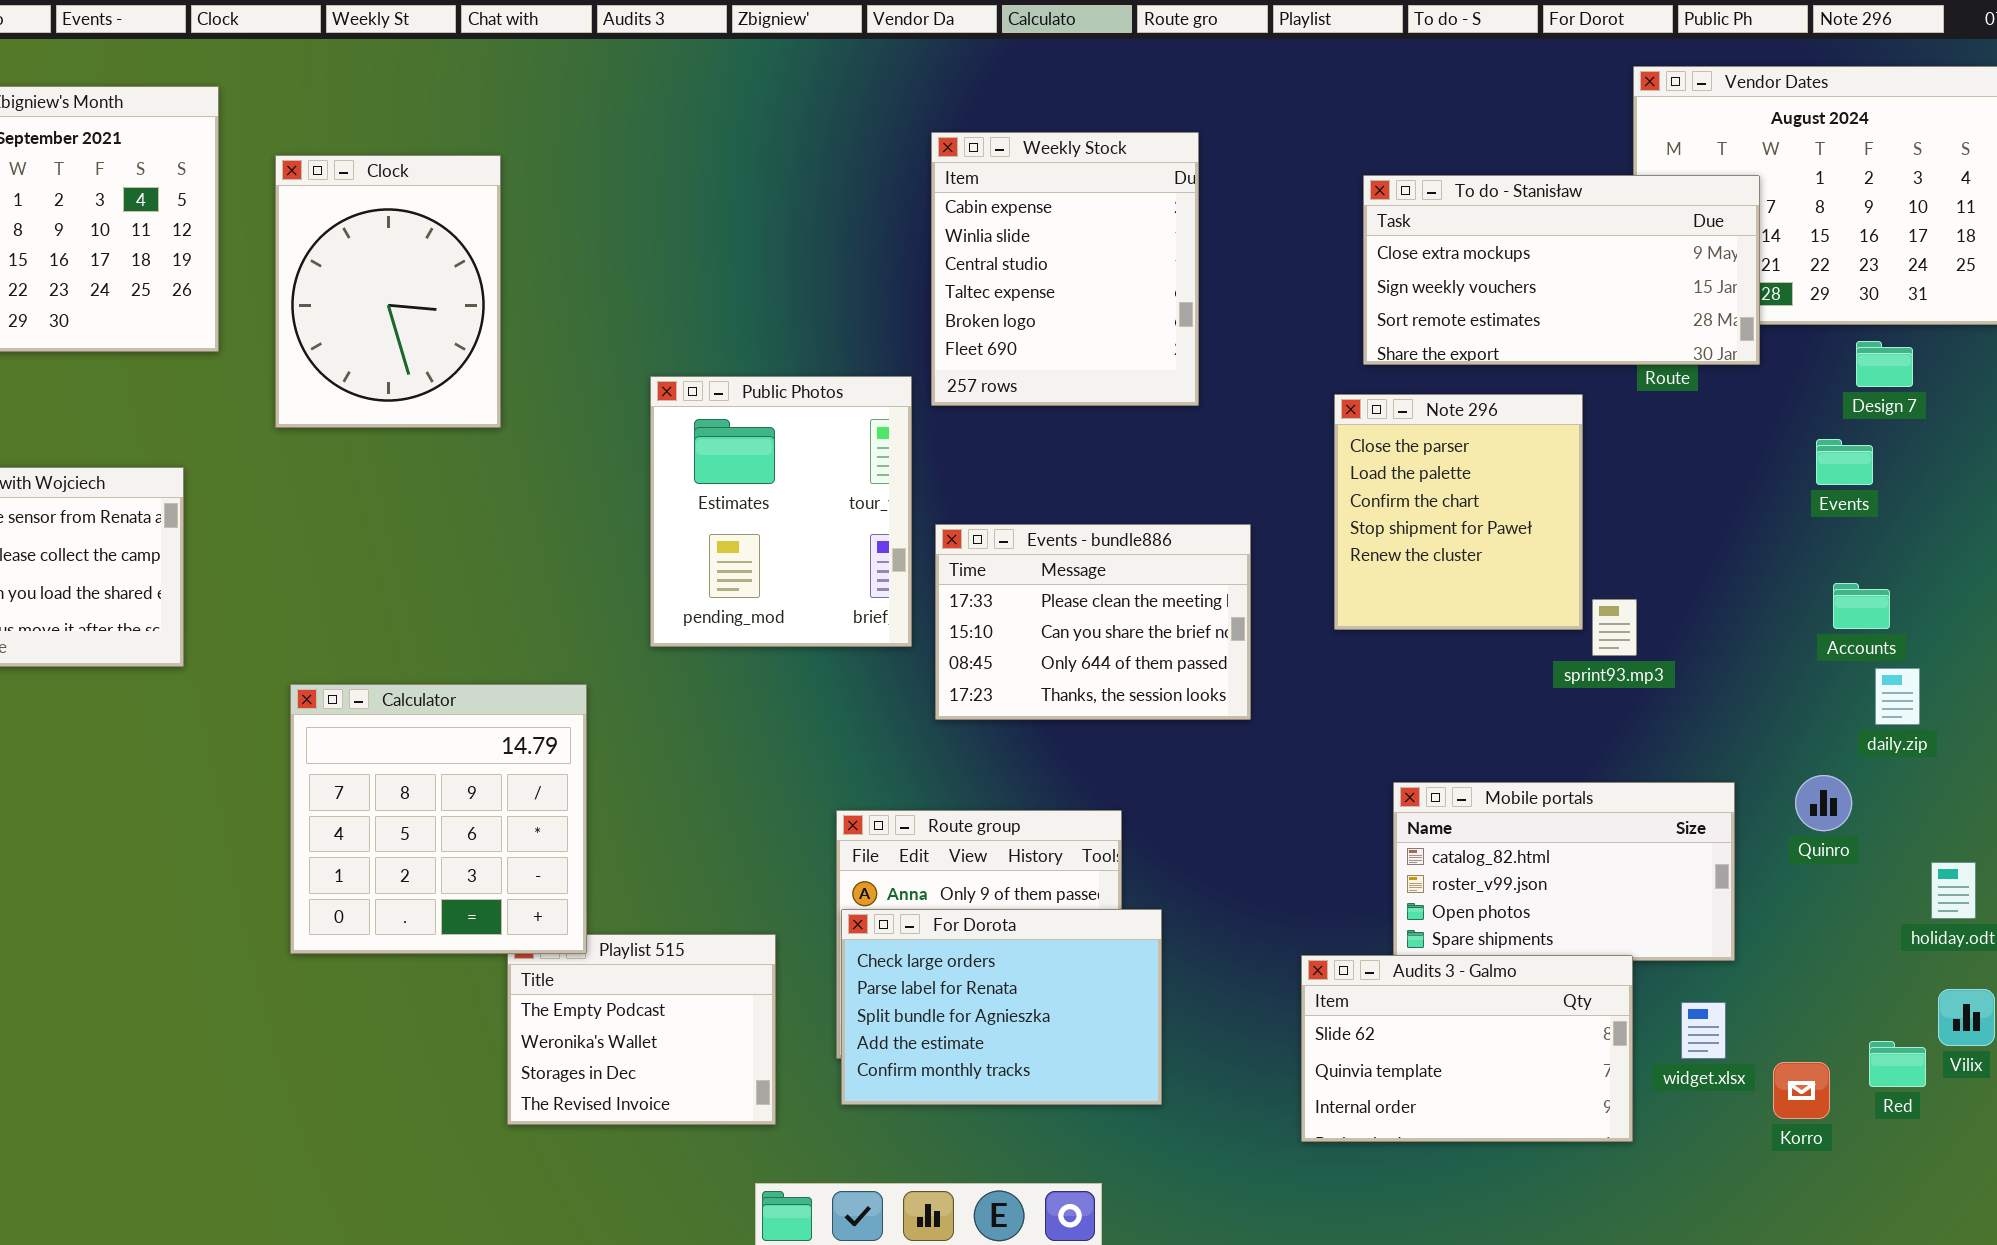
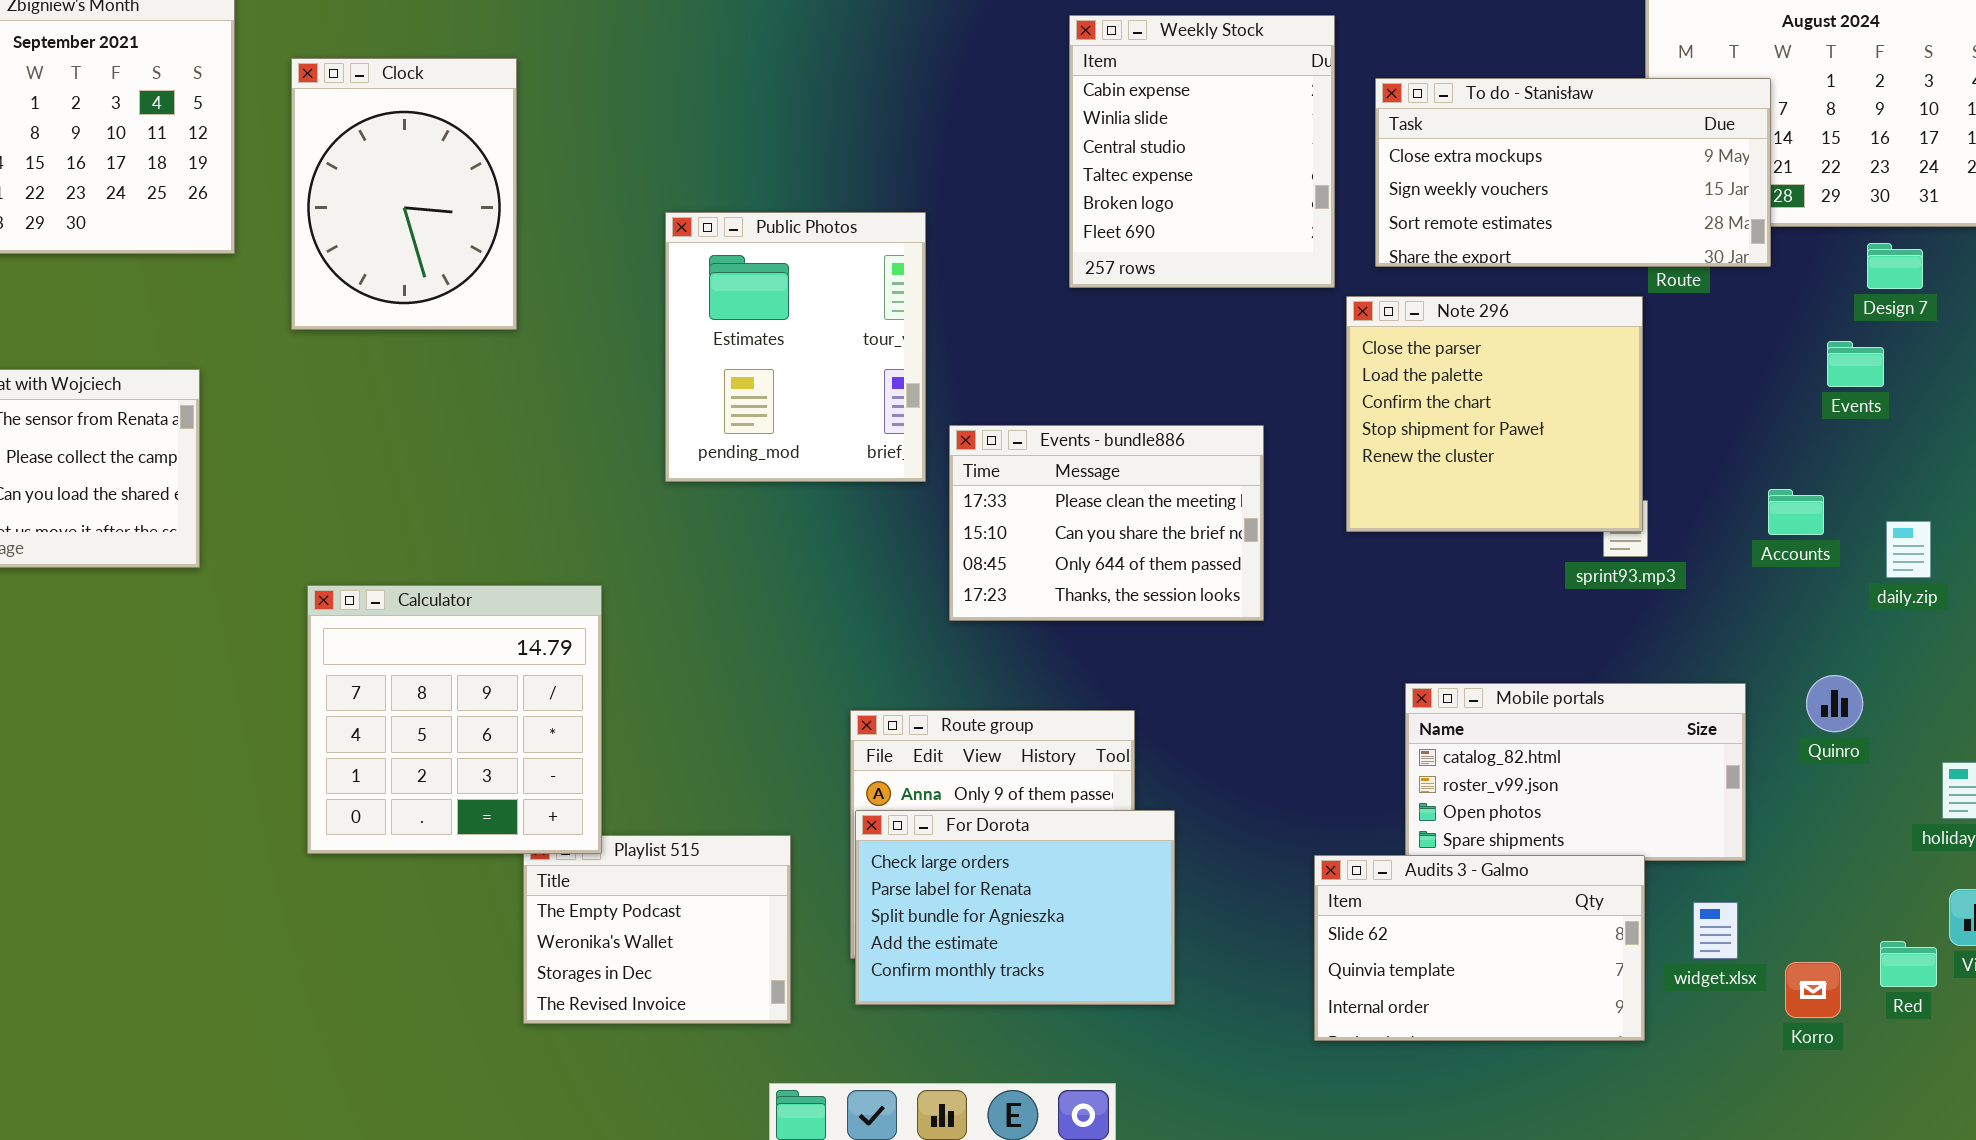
Weekly Stock: [931,132,1199,406] -> [1069,15,1335,288], moved
Public Photos: [650,376,912,647] -> [665,212,926,482], moved
Note 296: [1334,394,1583,630] -> [1346,296,1643,532], resized
Accounts: [1833,583,1890,629] -> [1768,489,1824,535], moved
daily.zip: [1875,668,1920,725] -> [1886,521,1931,578], moved

